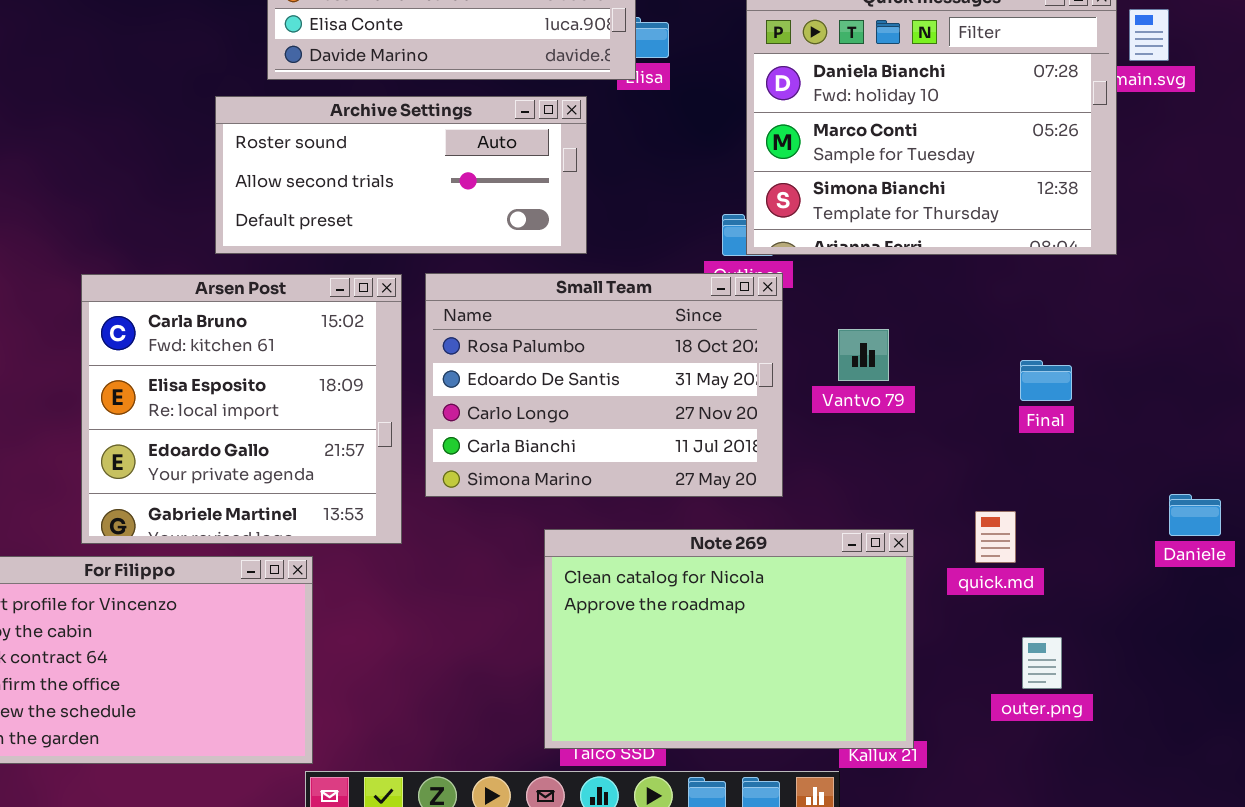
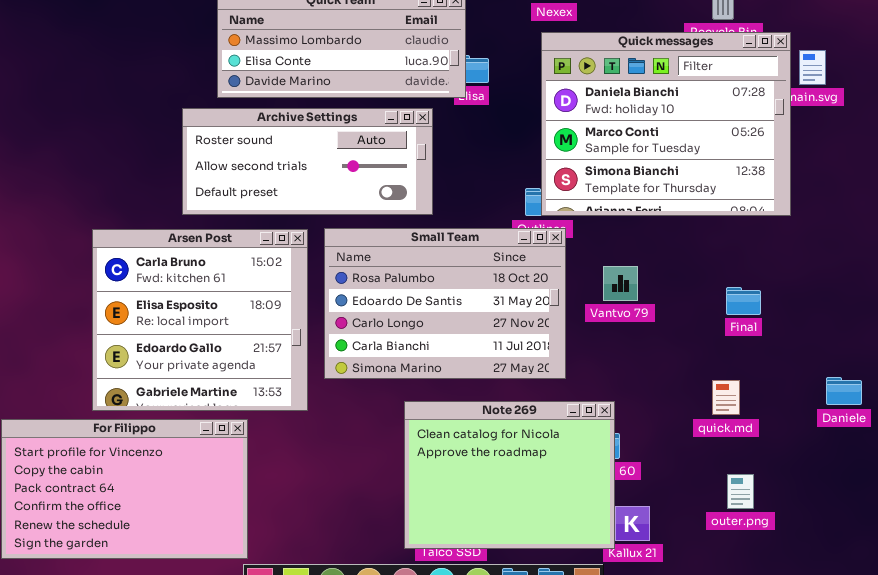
quick.md: [975,511,1016,563] -> [712,380,740,415], moved
Note 269: [544,529,914,749] -> [404,401,615,549], resized

